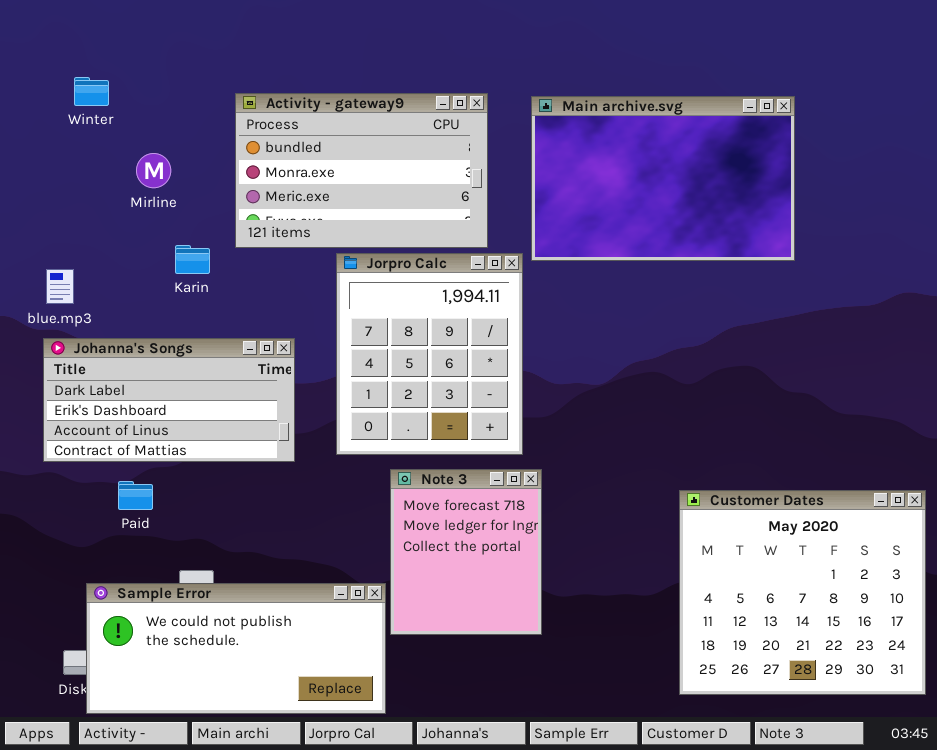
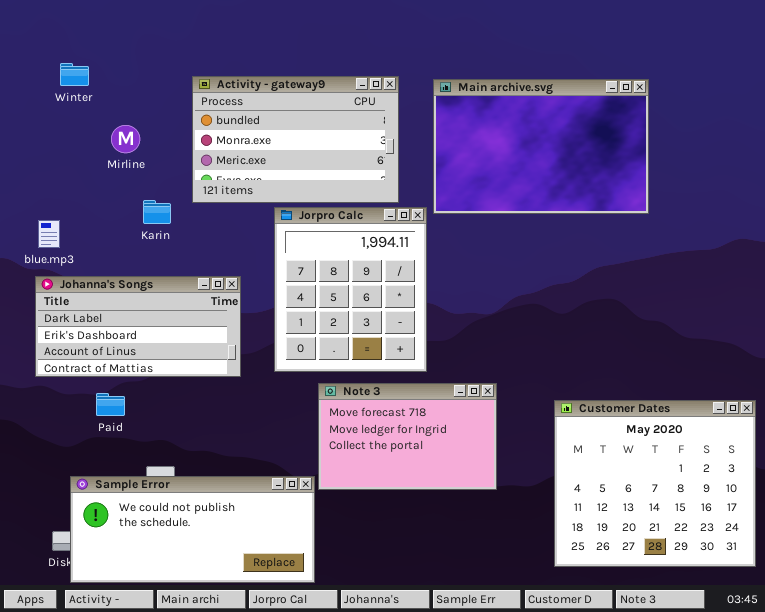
Note 3: [390,469,542,635] -> [318,383,497,490], resized

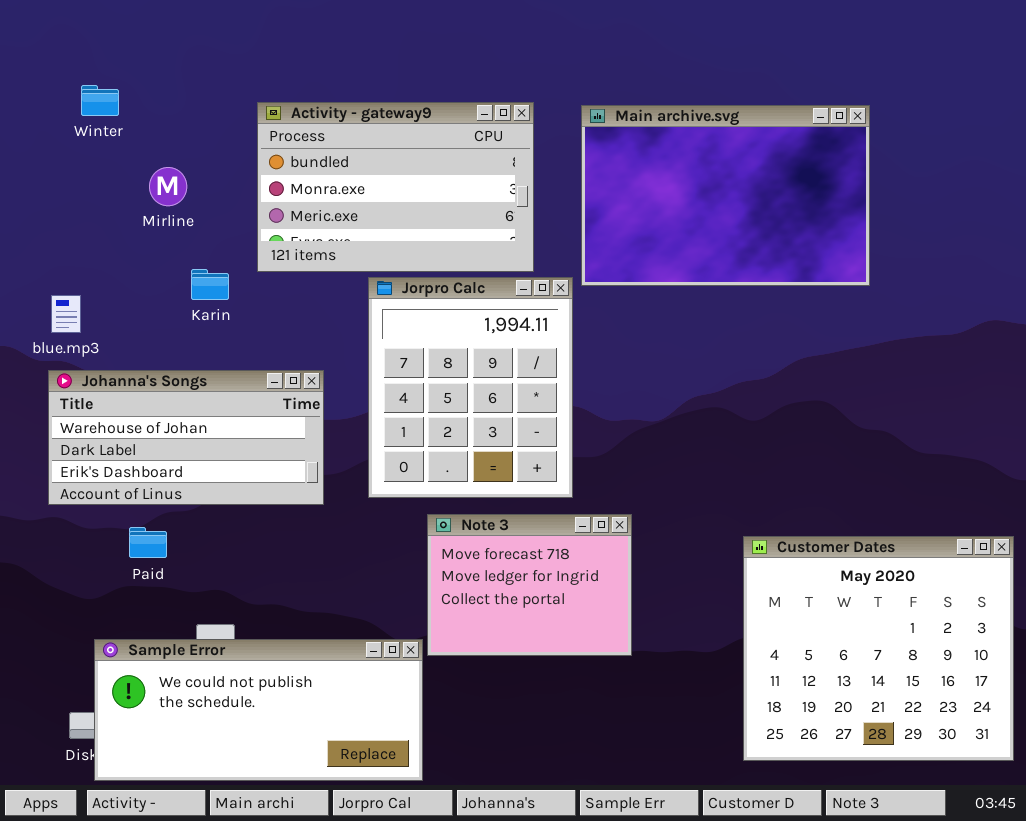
Johanna's Songs: [35,276,241,377] -> [48,370,324,505], scrolled up 1 row
Note 3: [318,383,497,490] -> [427,514,632,656], resized

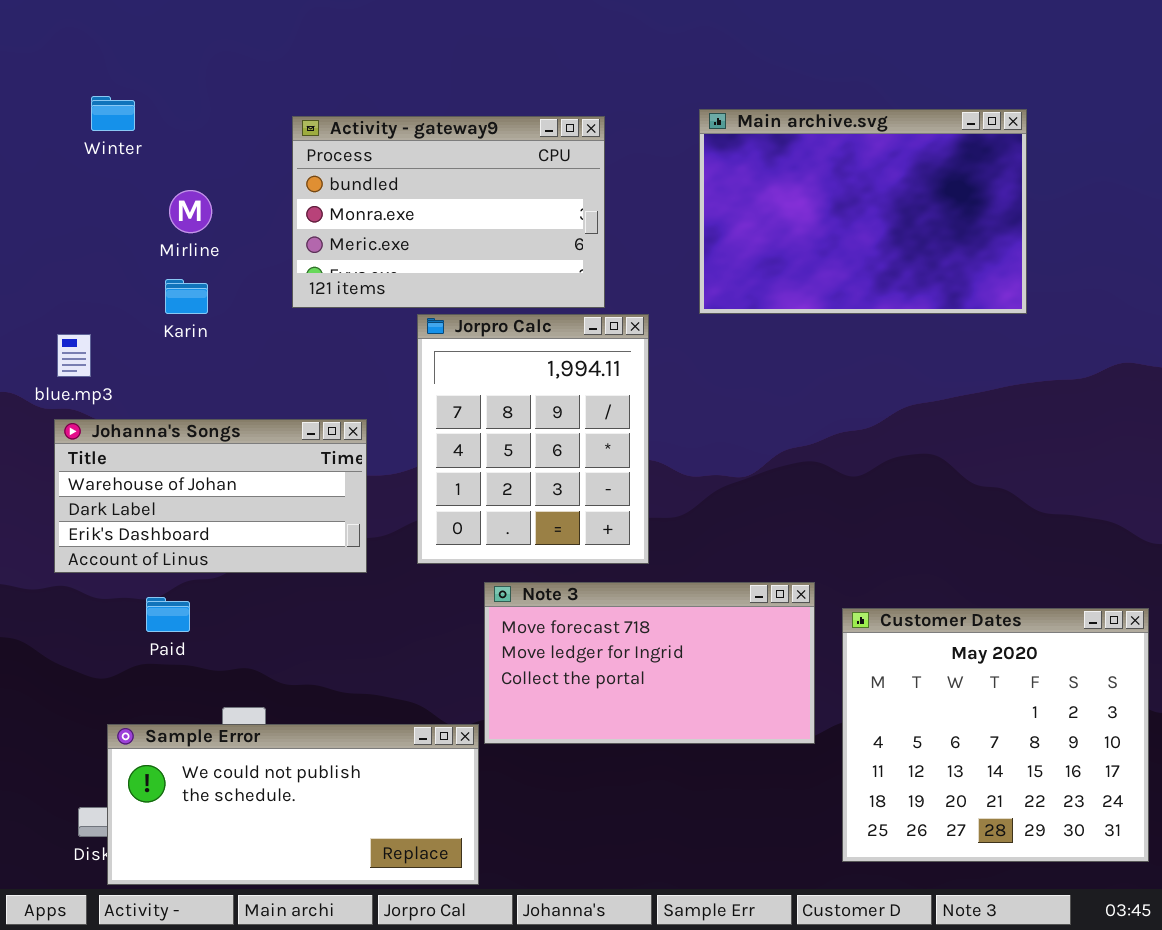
Main archive.svg: [581,105,870,286] -> [699,109,1027,314], moved
Karin: [191,269,229,300] -> [165,279,208,314], moved
Note 3: [427,514,632,656] -> [484,582,815,744], resized

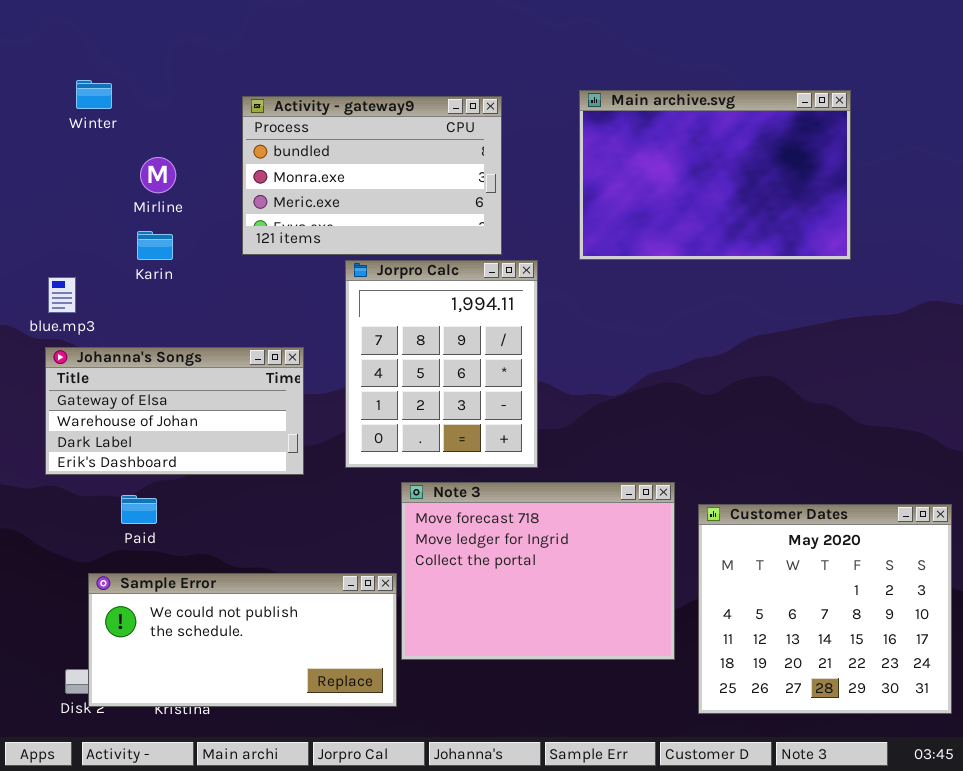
Johanna's Songs: [54,419,367,573] -> [45,347,304,475], scrolled up 1 row
Note 3: [484,582,815,744] -> [401,482,675,660], resized
Sample Error: [107,724,479,885] -> [88,573,397,707], moved

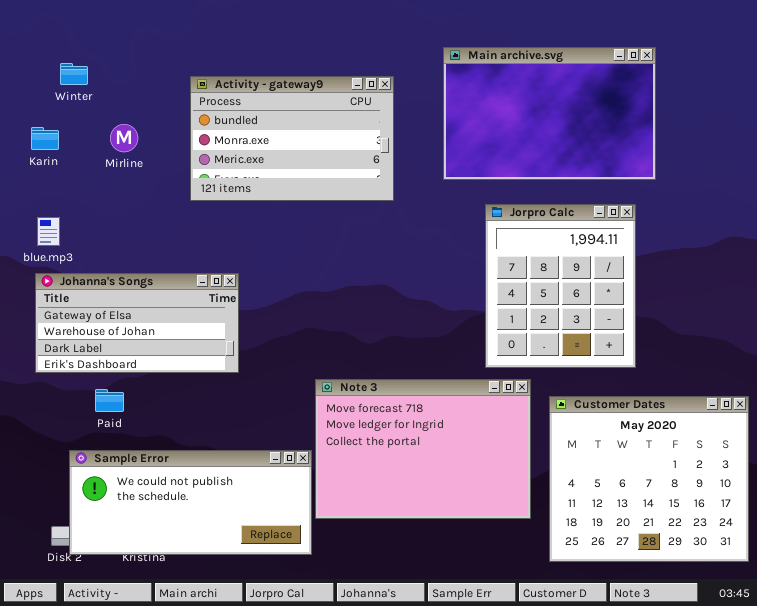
Main archive.svg: [579,90,851,260] -> [443,47,656,180], moved
Karin: [137,231,173,260] -> [31,127,59,150], moved
Jorpro Calc: [345,260,538,468] -> [485,204,636,368], moved

